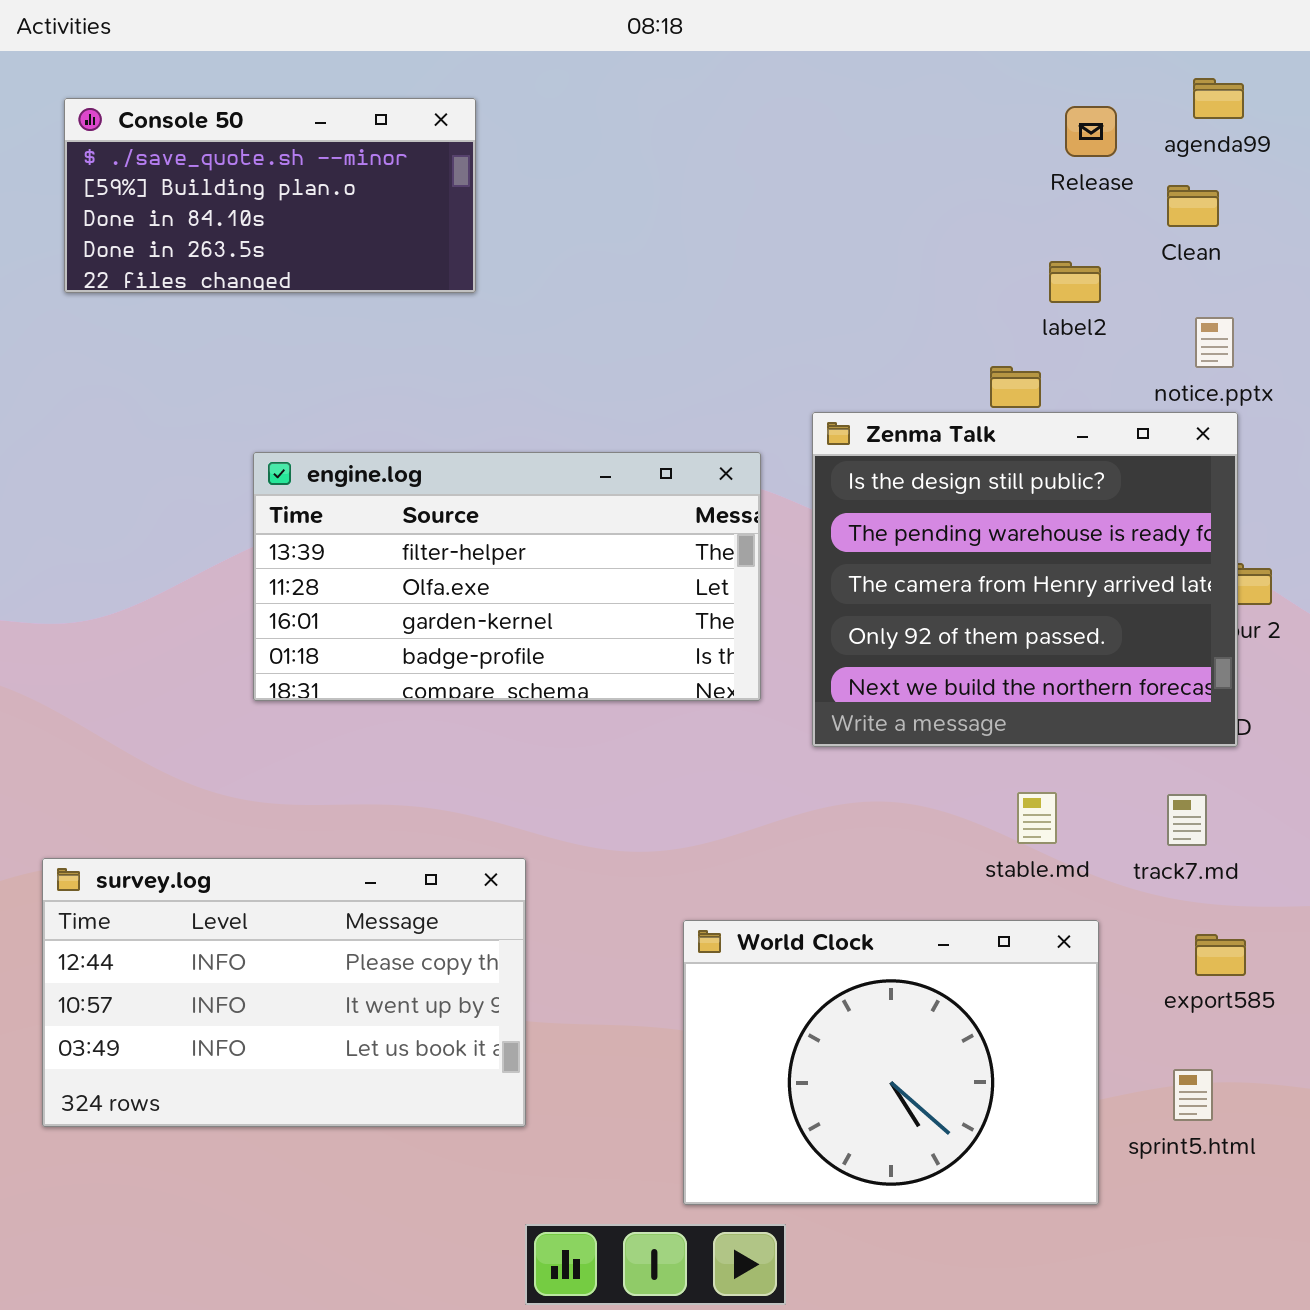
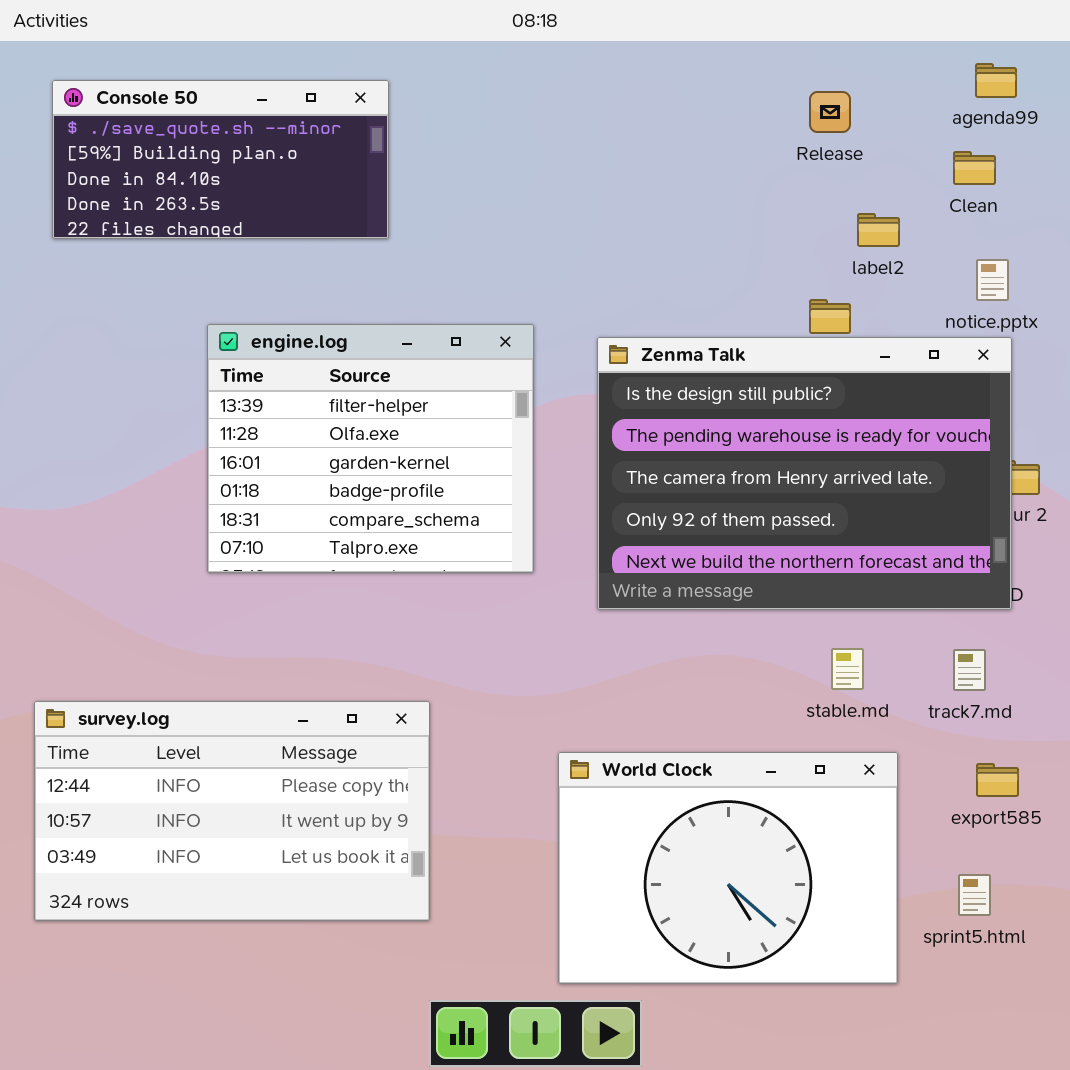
Release: [1065,106,1117,157] -> [809,91,851,133], moved
Zenma Talk: [812,412,1238,747] -> [597,337,1012,610], resized
engine.log: [253,452,761,701] -> [207,324,534,573], resized

